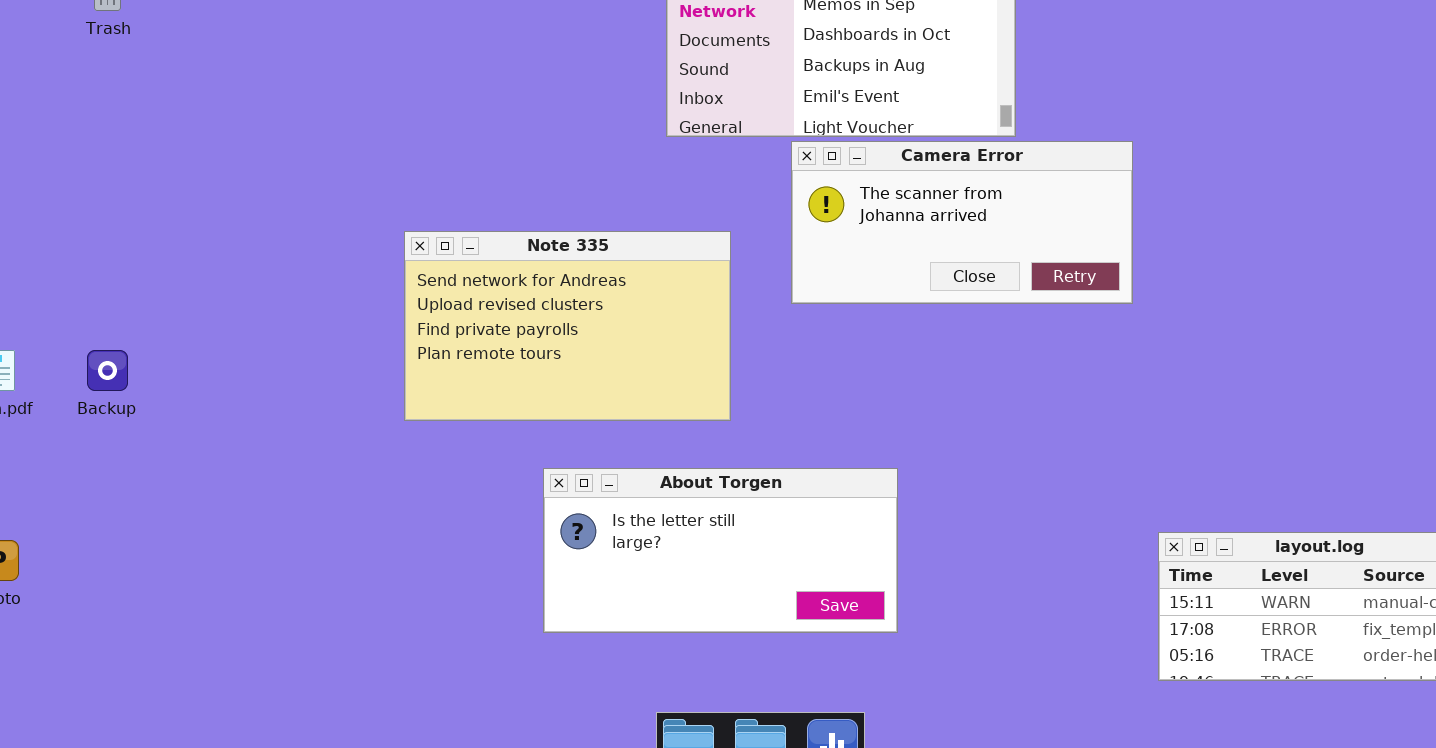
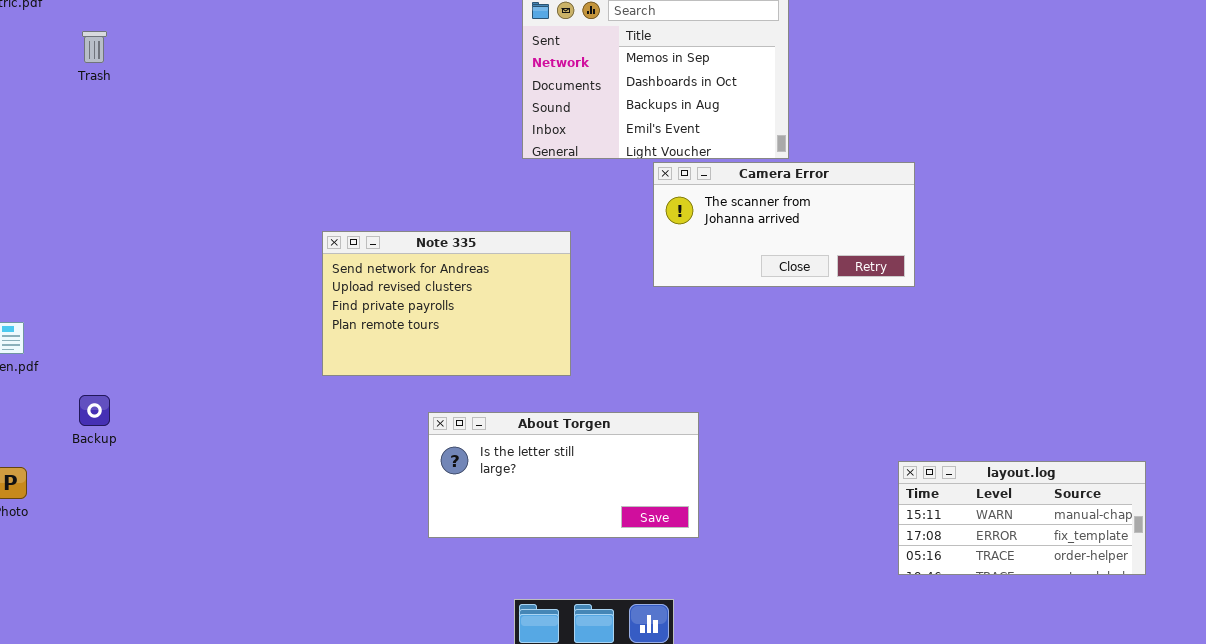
Camera Error: [791,141,1133,304] -> [653,162,915,287], moved
Backup: [87,350,128,391] -> [79,395,110,426], moved

